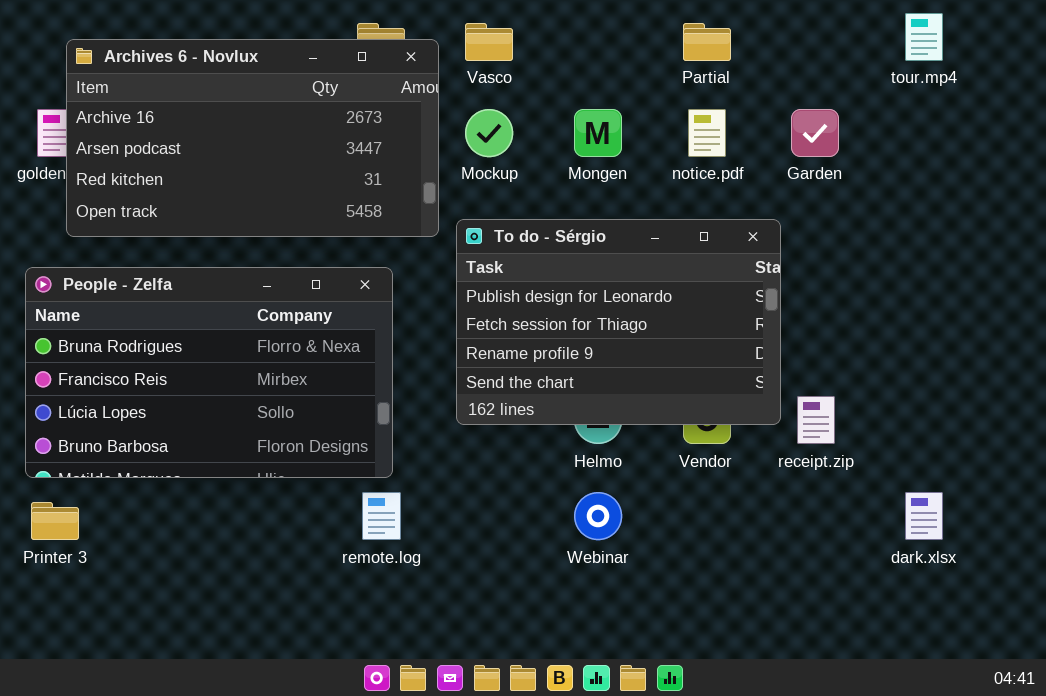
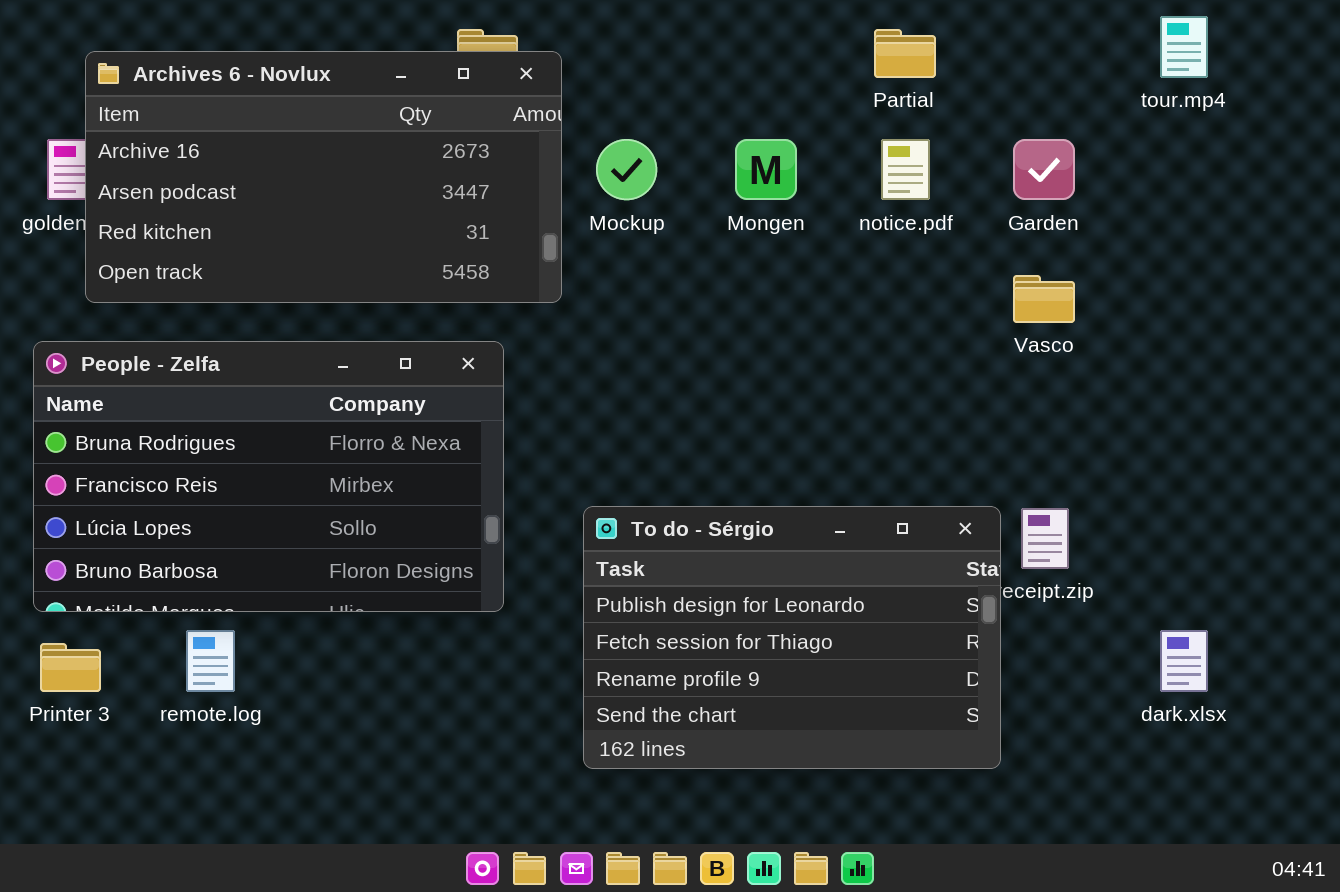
Vasco: [465,23,513,61] -> [1013,275,1075,323], moved
To do - Sérgio: [456,219,781,425] -> [583,506,1001,769], moved
remote.log: [362,492,401,540] -> [186,630,235,692], moved

